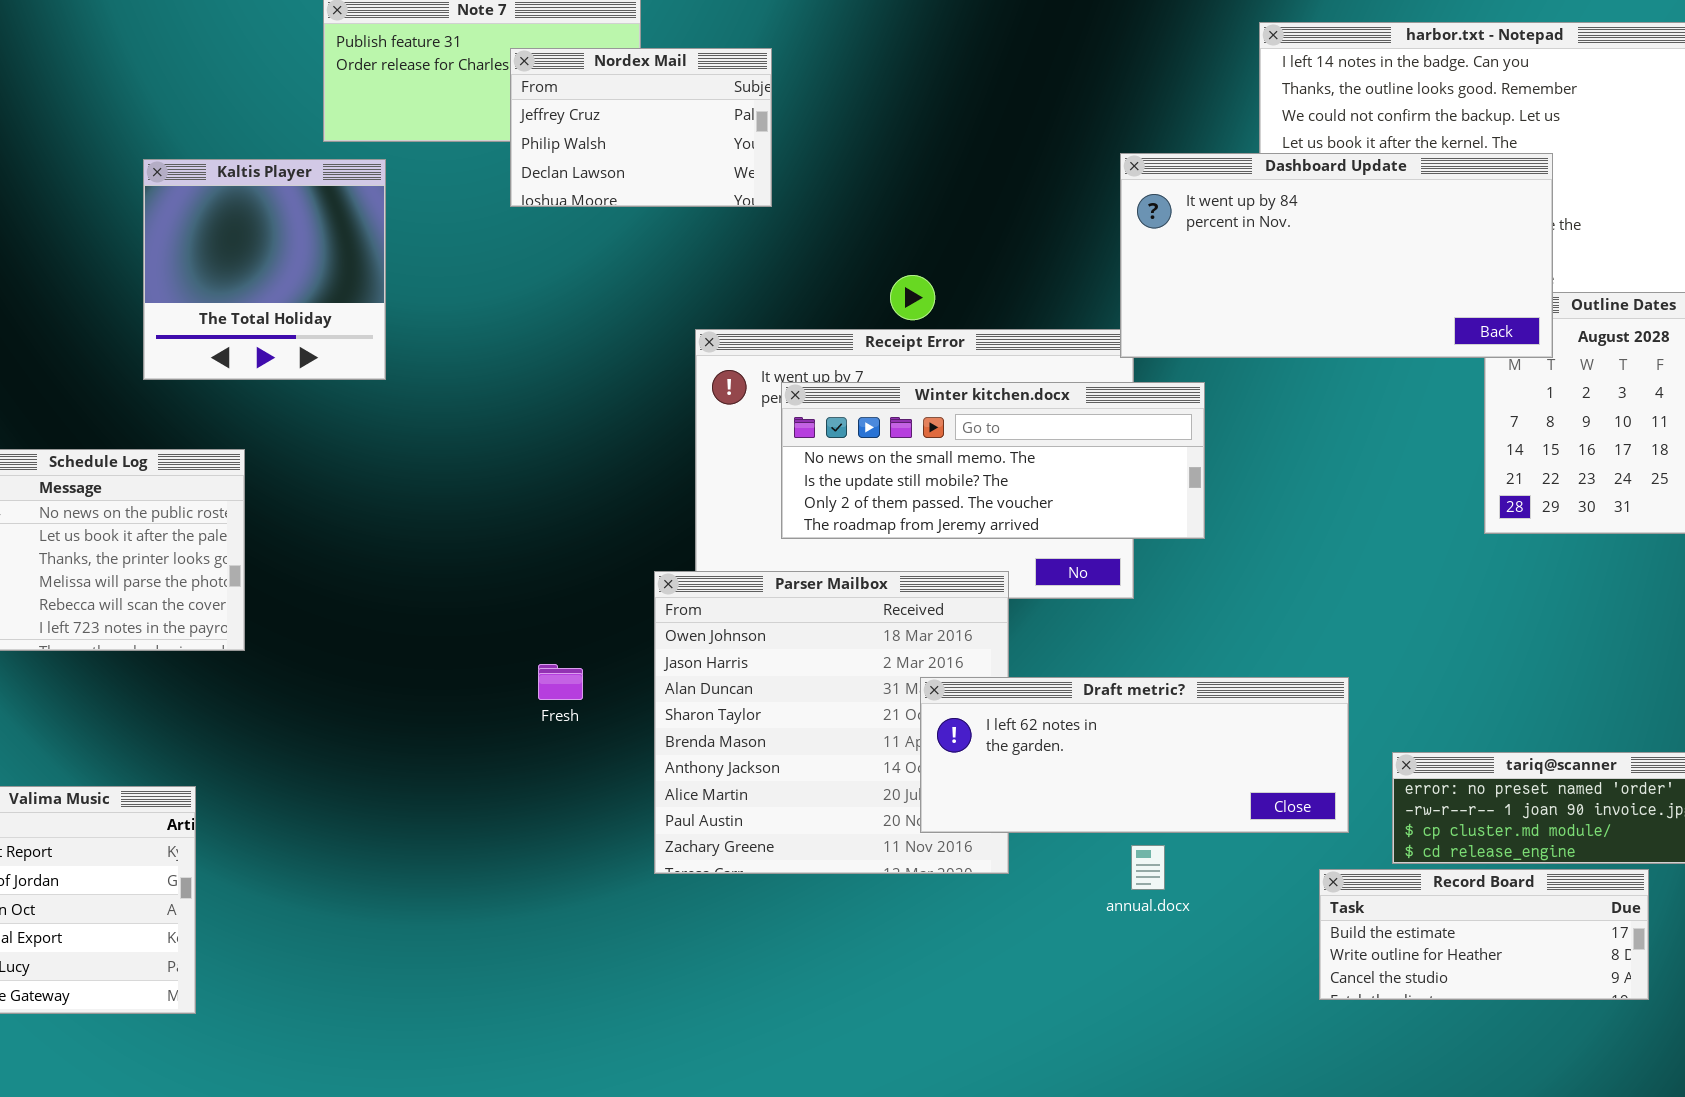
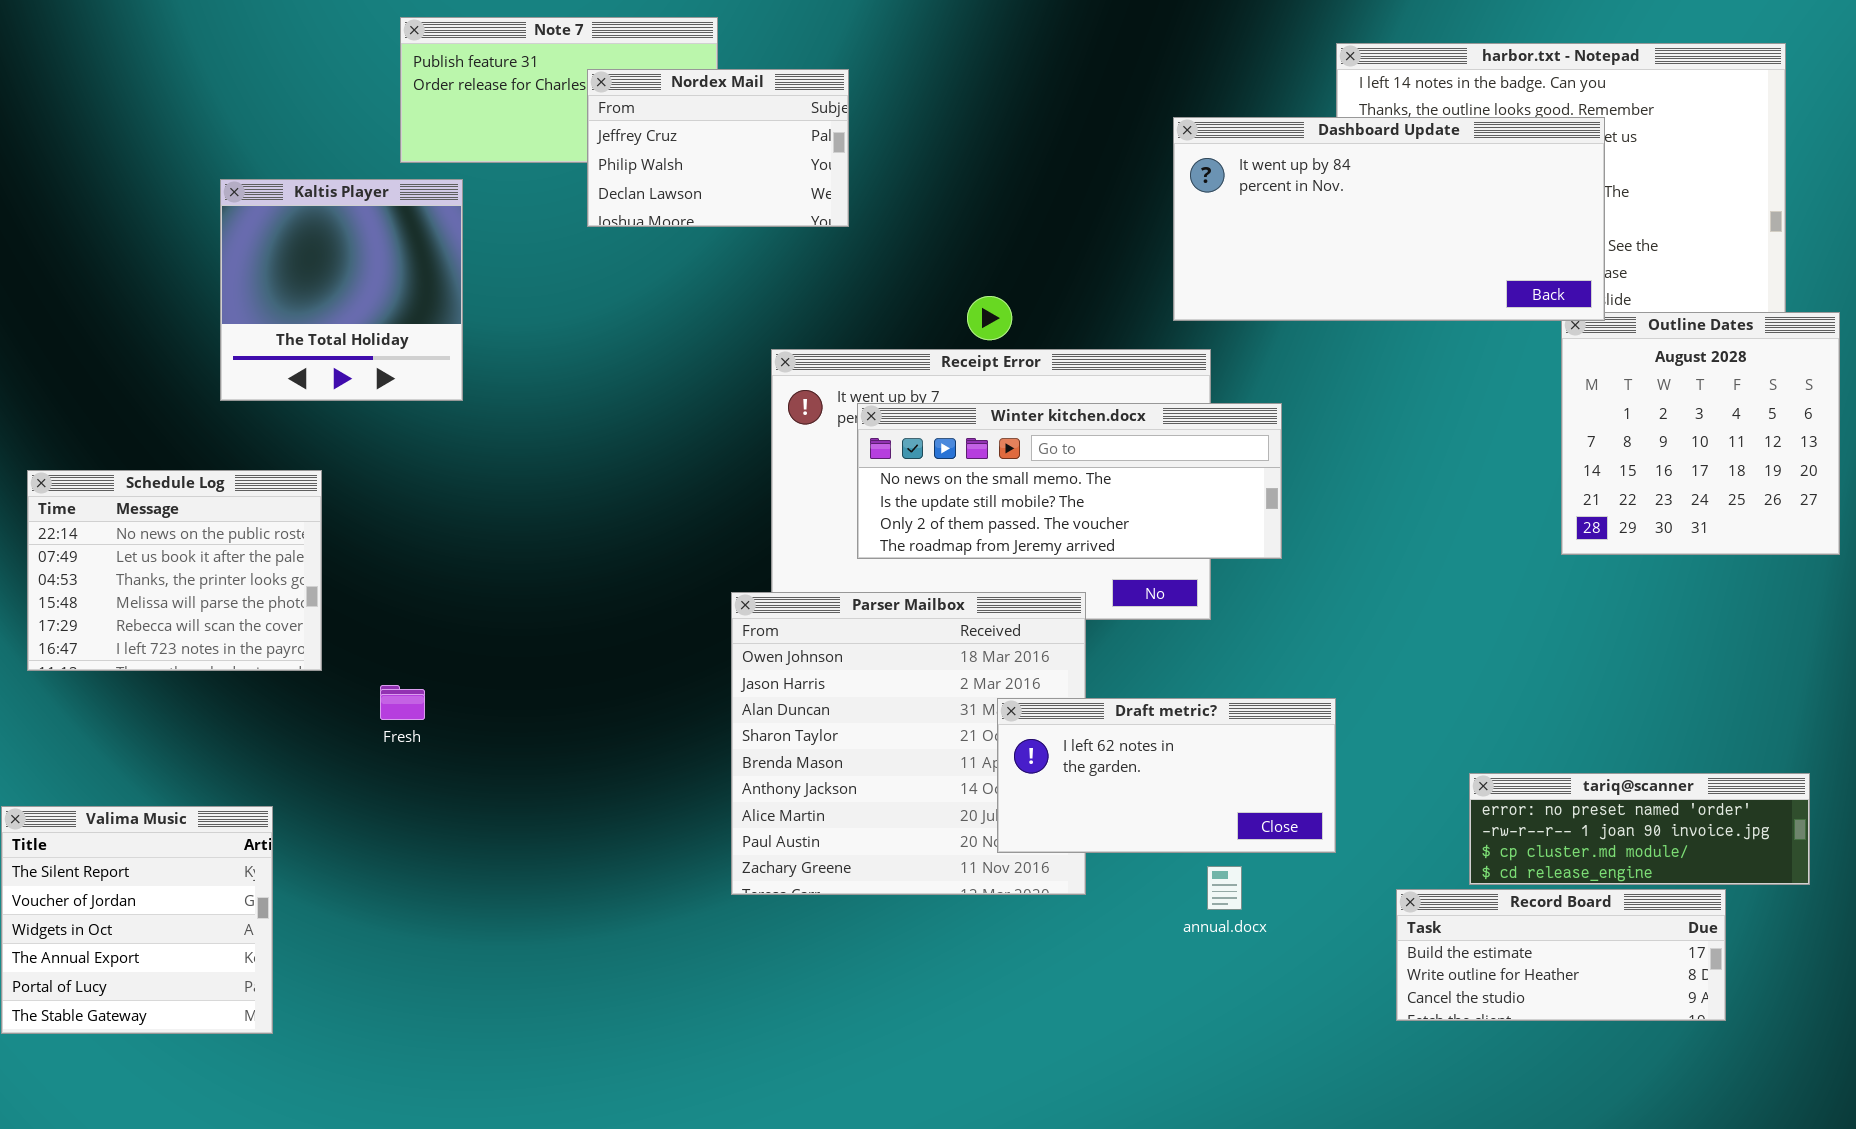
Dashboard Update: [1120,153,1553,358] -> [1173,117,1605,321], moved
Fresh: [538,664,583,700] -> [380,685,425,720], moved
Draft metric?: [920,677,1349,833] -> [997,698,1336,853], resized

